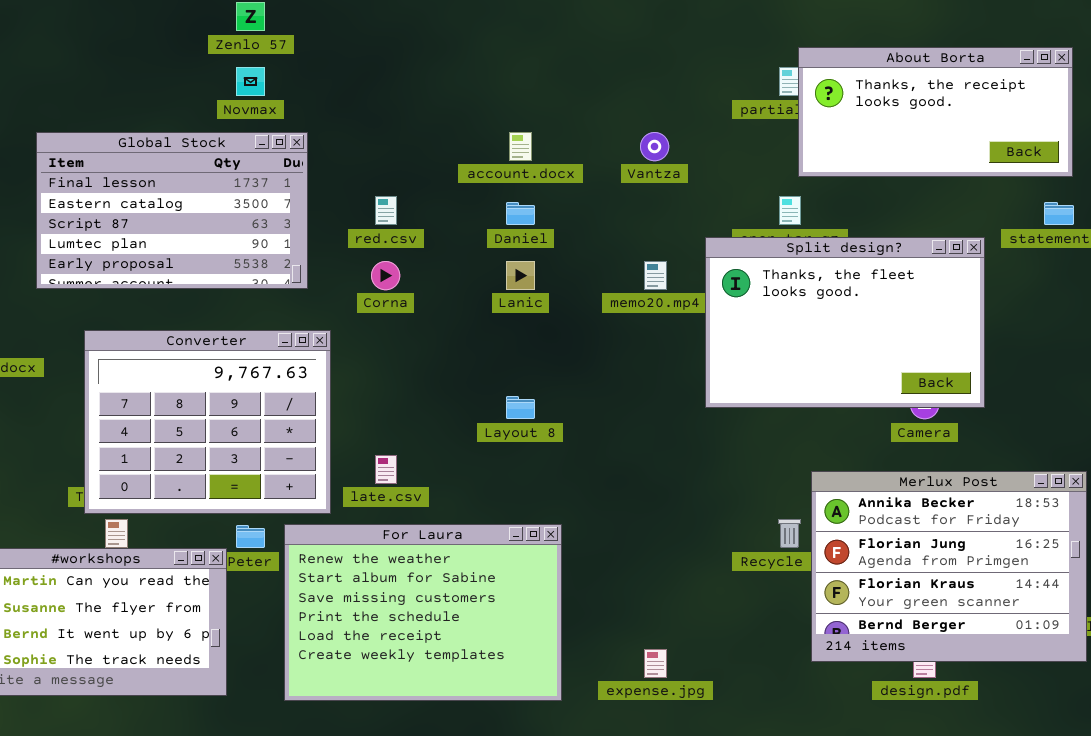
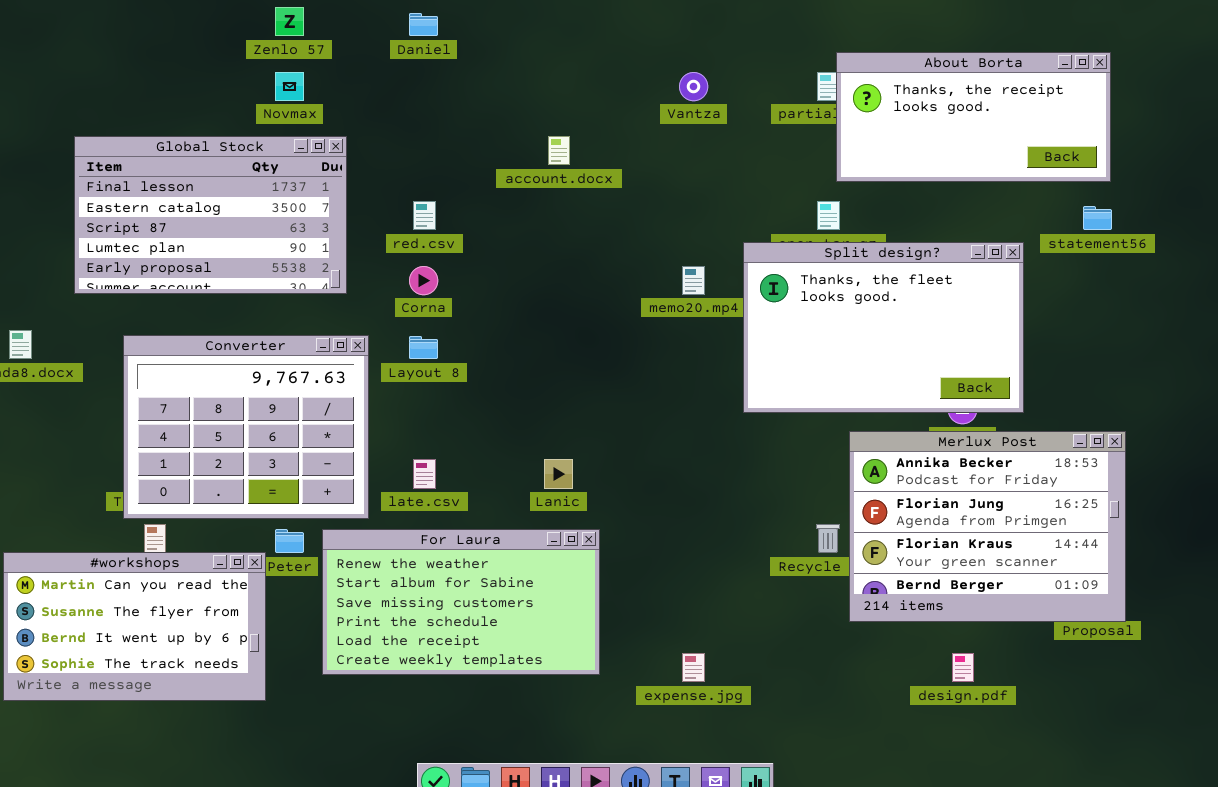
Vantza: [640,132,669,161] -> [679,72,708,101], moved
Daniel: [506,202,535,225] -> [409,13,438,36], moved
Lanic: [506,261,535,290] -> [544,459,573,489], moved
Layout 8: [506,396,535,419] -> [409,336,438,359], moved
Merlux Post: [811,471,1087,662] -> [849,431,1126,622], moved
For Laura: [284,524,562,701] -> [322,529,600,675], resized

